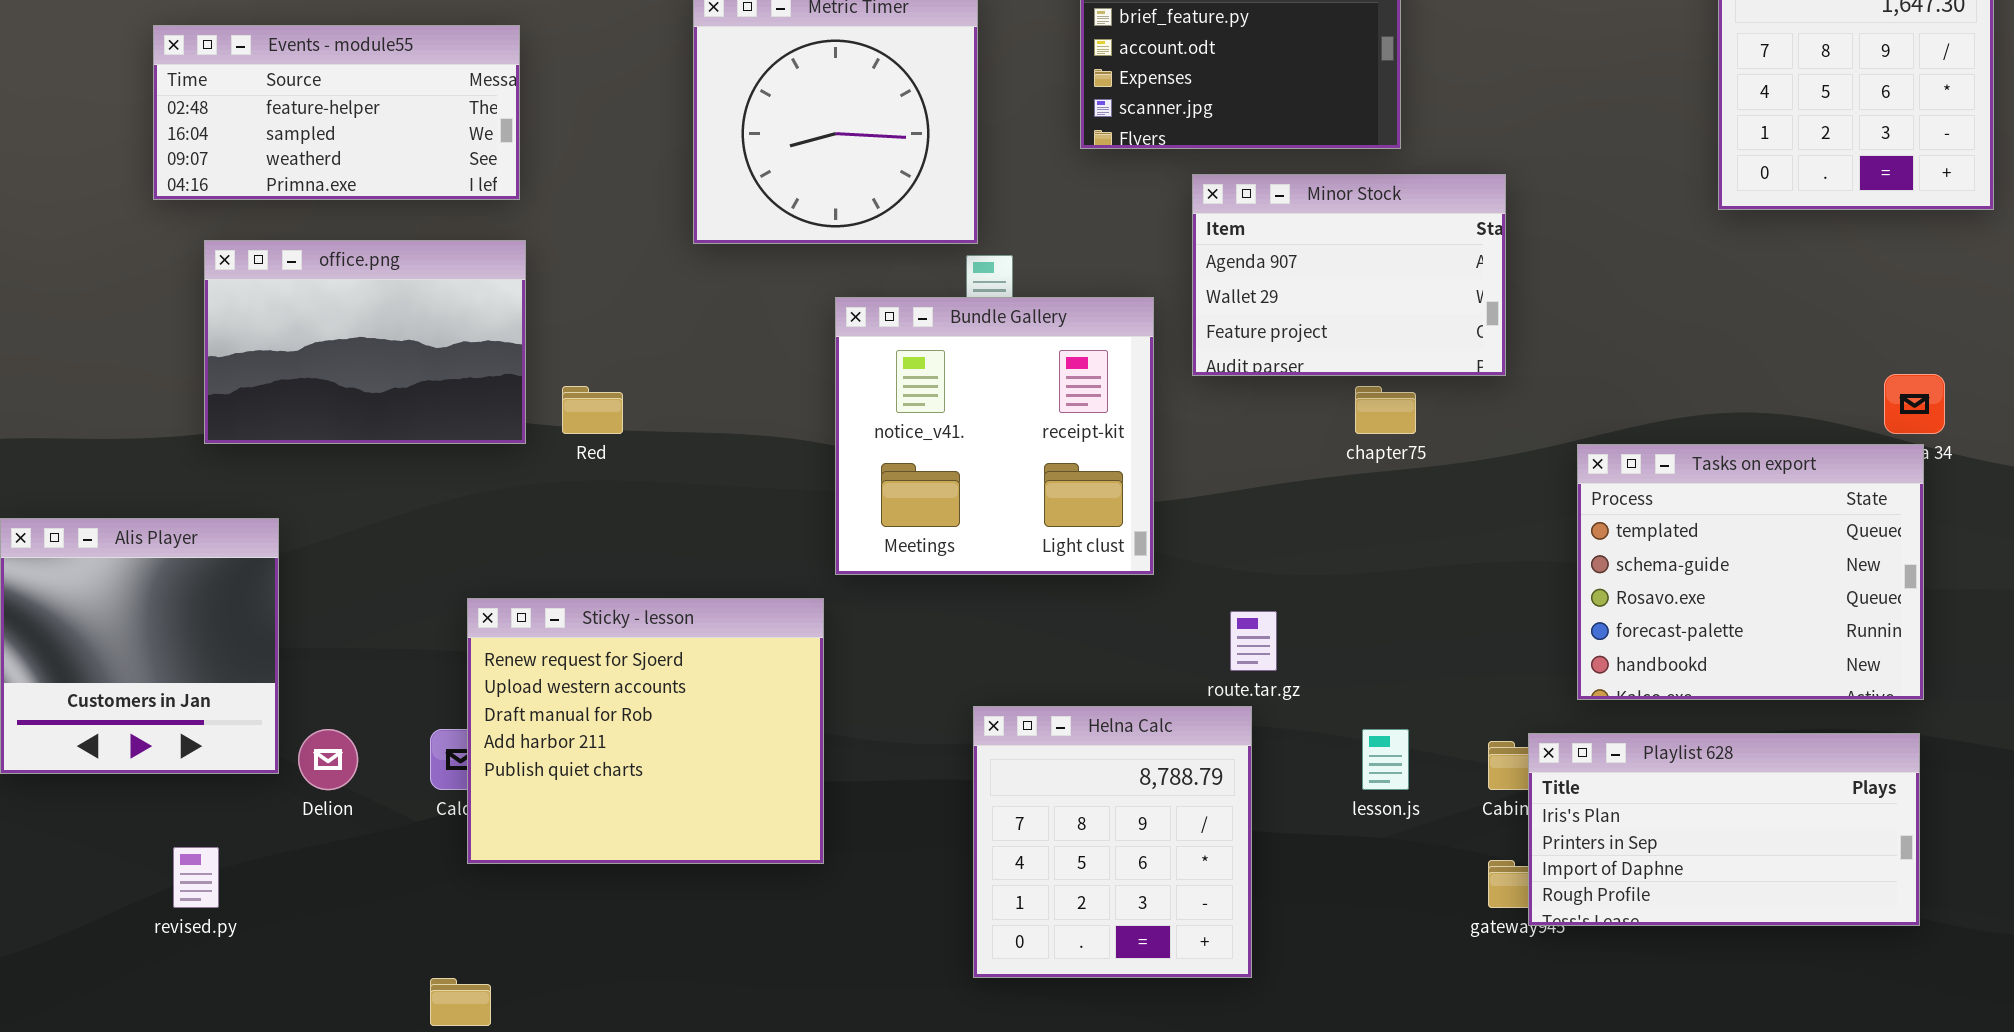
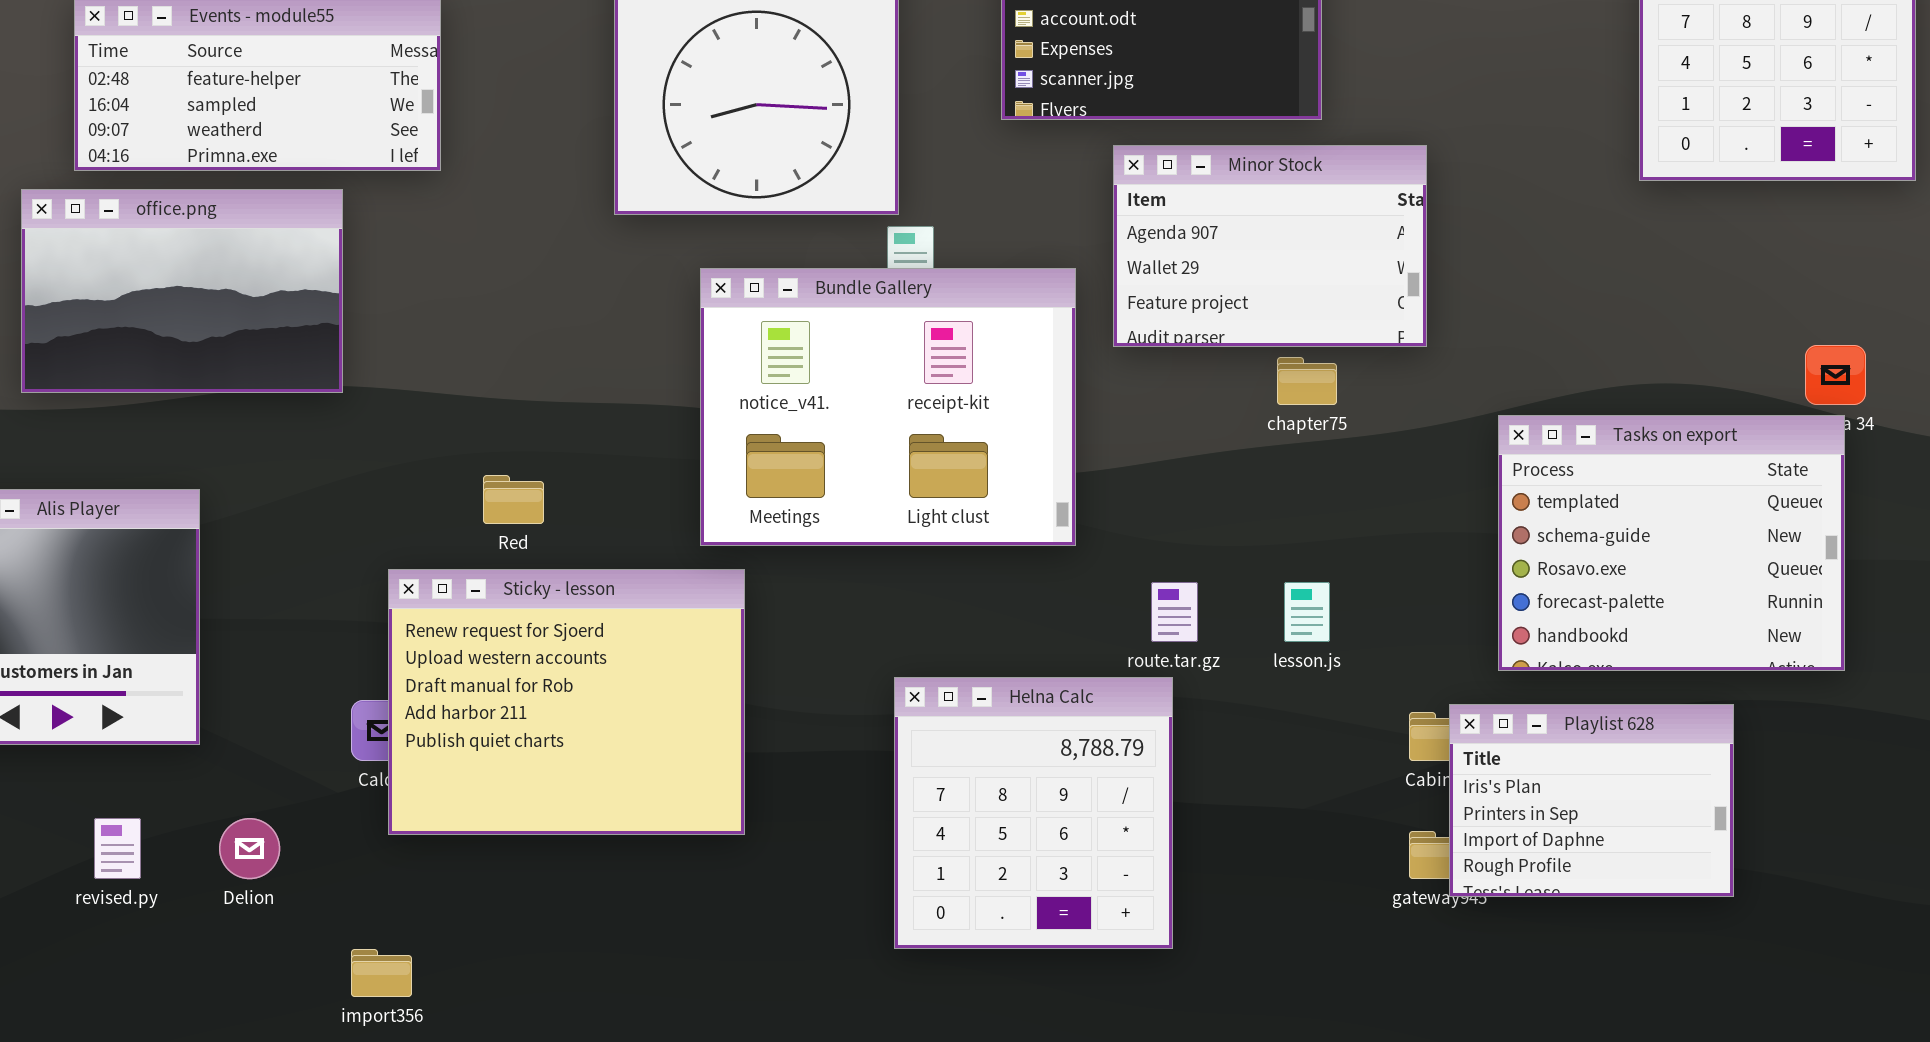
office.png: [204,240,526,444] -> [21,189,343,393], moved
Bundle Gallery: [835,297,1154,575] -> [700,268,1076,546], resized
Red: [562,386,623,434] -> [483,475,544,524], moved
Delion: [298,729,358,790] -> [219,818,280,879], moved
lesson.js: [1362,729,1409,790] -> [1284,582,1330,642], moved
Playlist 628: [1528,733,1920,926] -> [1449,704,1734,897], resized

